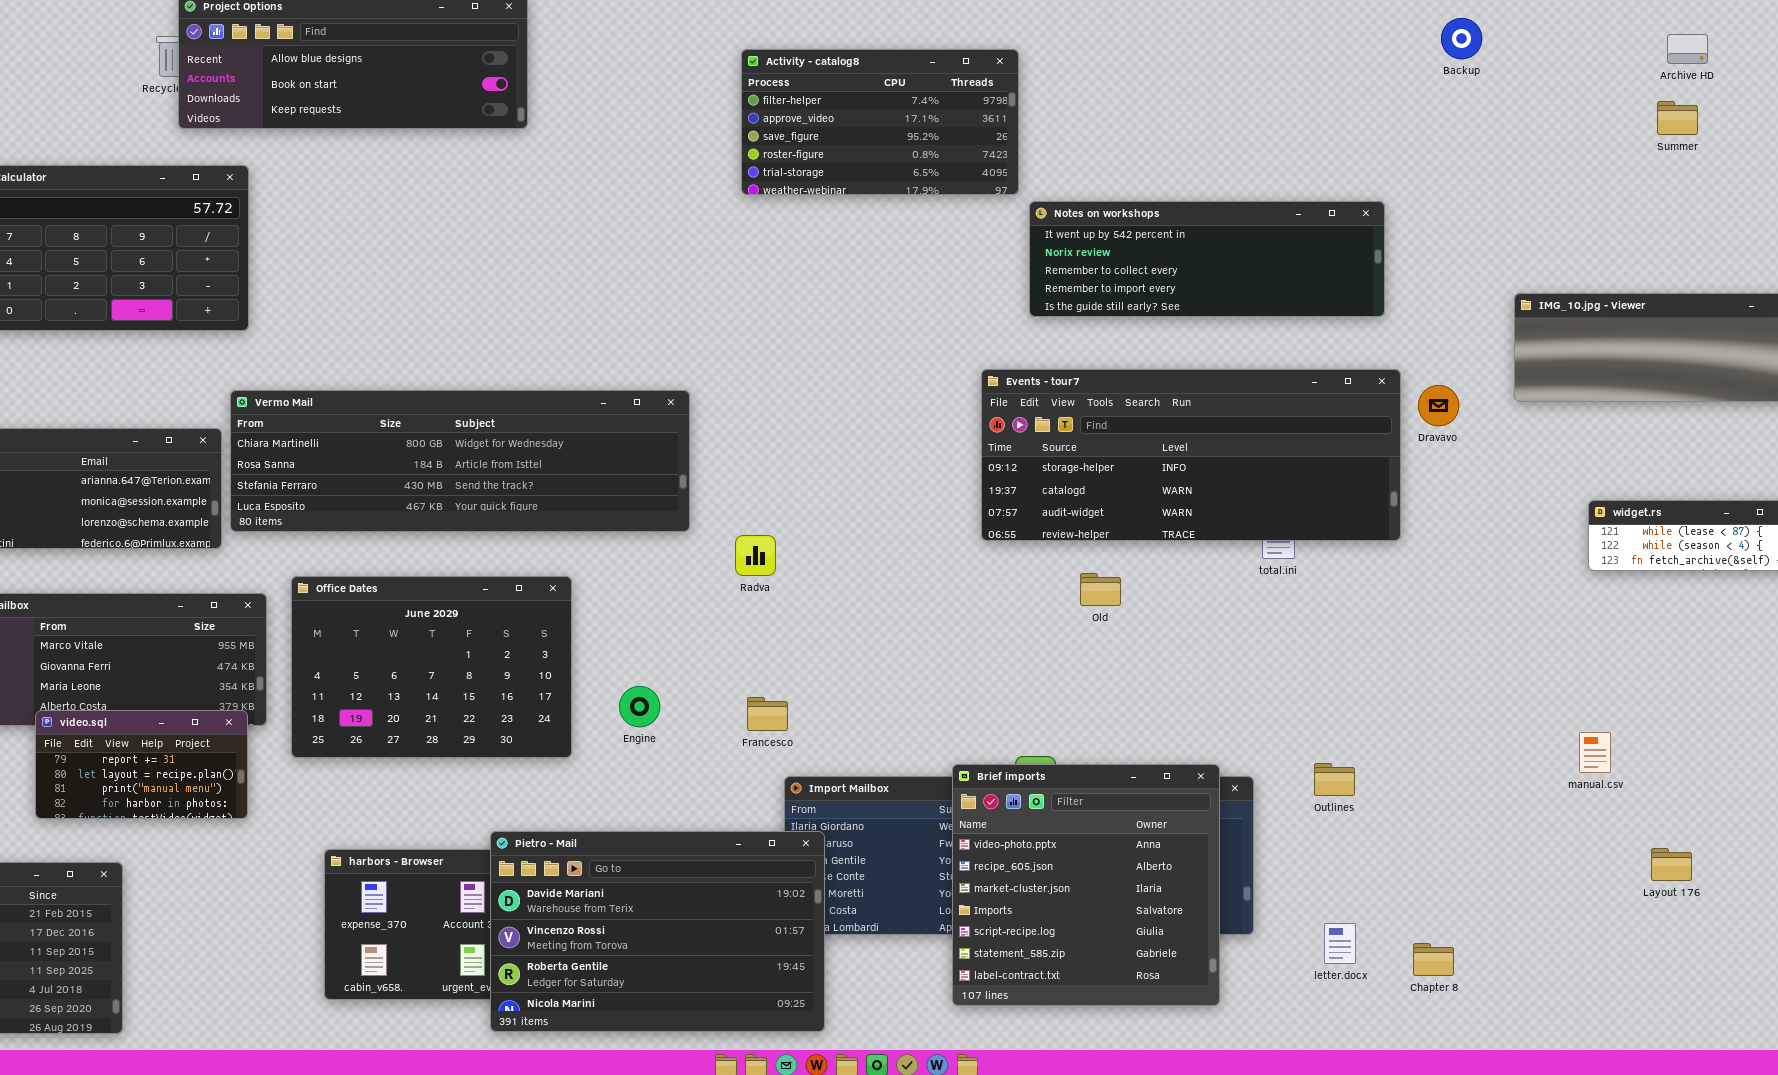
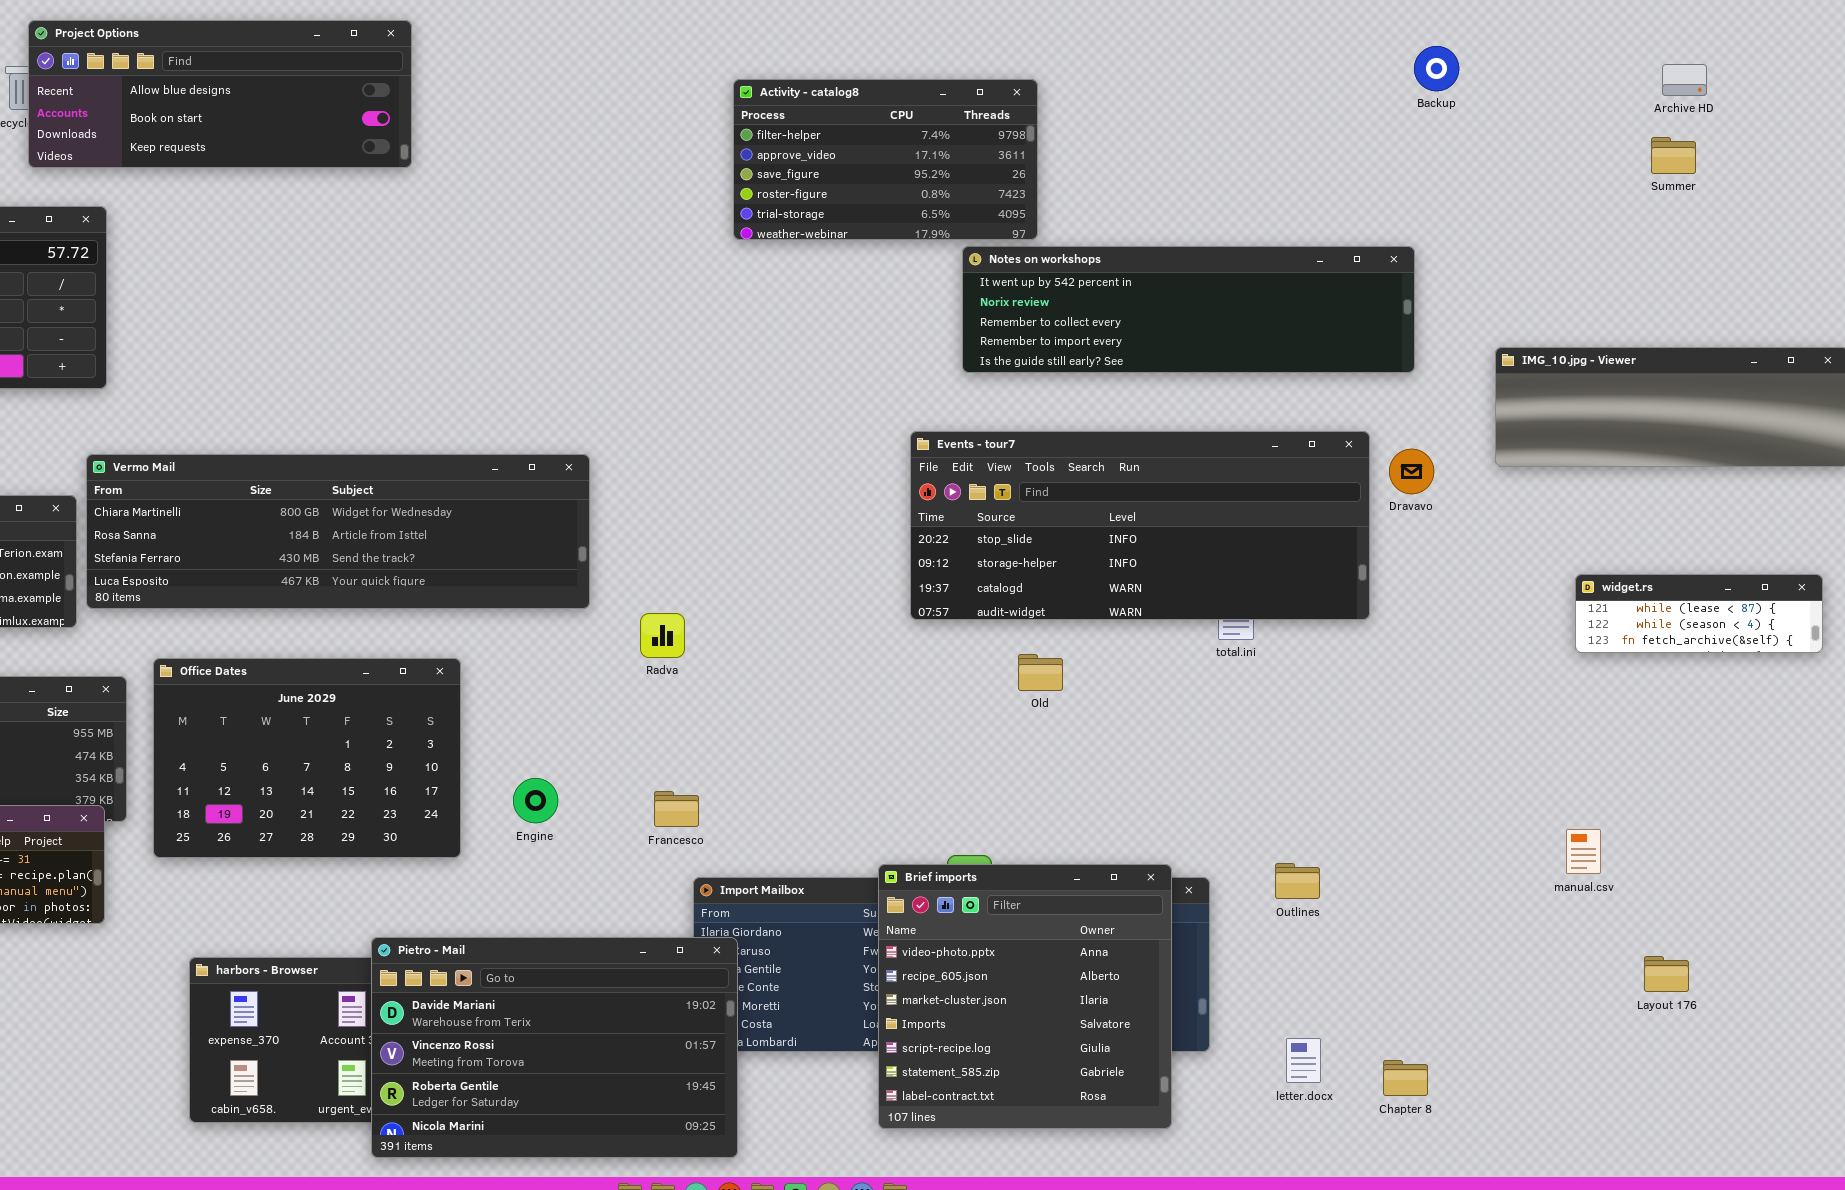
Activity - catalog8: [741,49,1019,195] -> [733,79,1038,240], moved
Notes on workshops: [1029,201,1385,317] -> [962,246,1415,373], resized
Events - tour7: [981,369,1401,541] -> [910,431,1370,620], scrolled up 1 row

